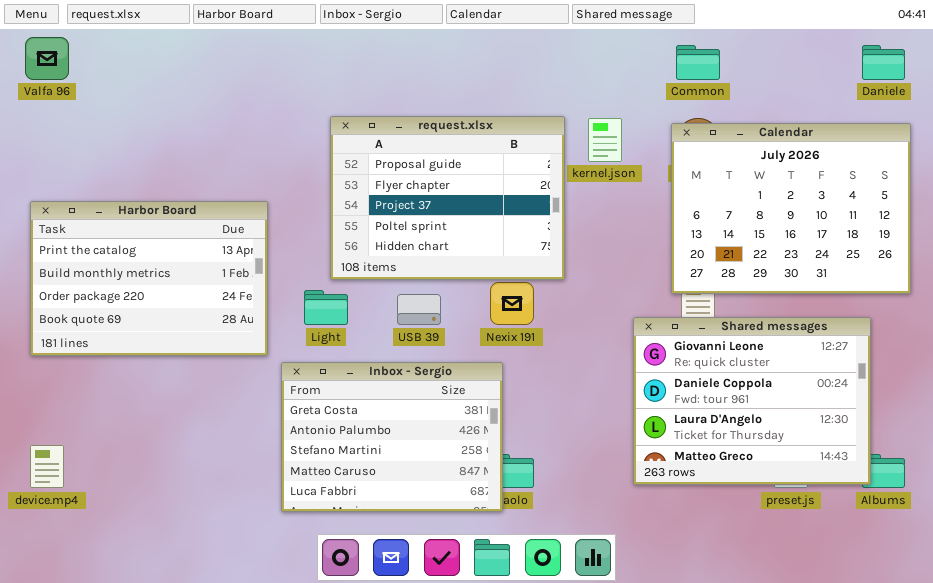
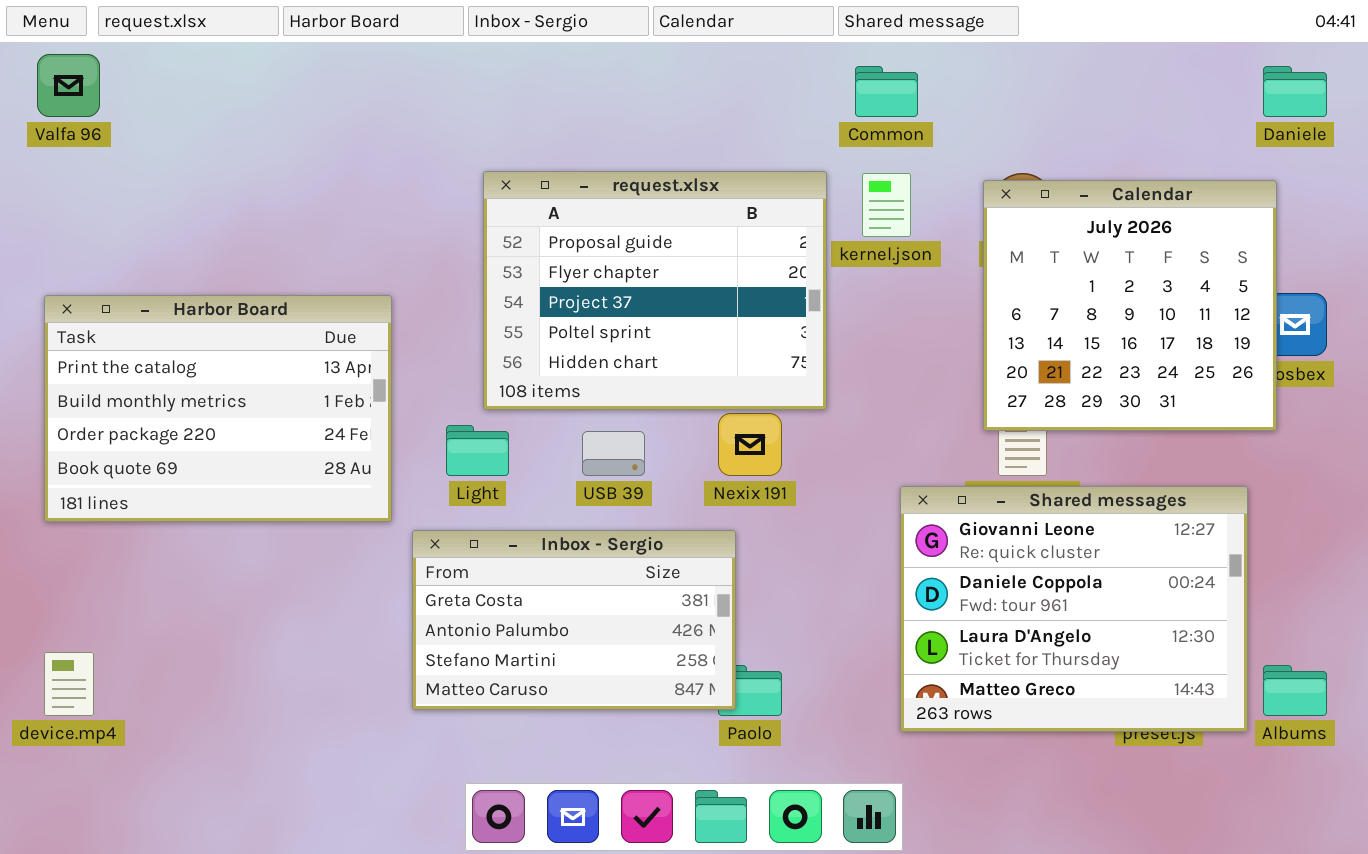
Common: [676,45,720,80] -> [855,66,918,117], moved
Calendar: [671,123,911,294] -> [983,180,1277,431], resized
Shared messages: [633,317,871,485] -> [900,486,1248,732], moved
Inbox - Sergio: [281,362,503,512] -> [412,530,736,710], resized

